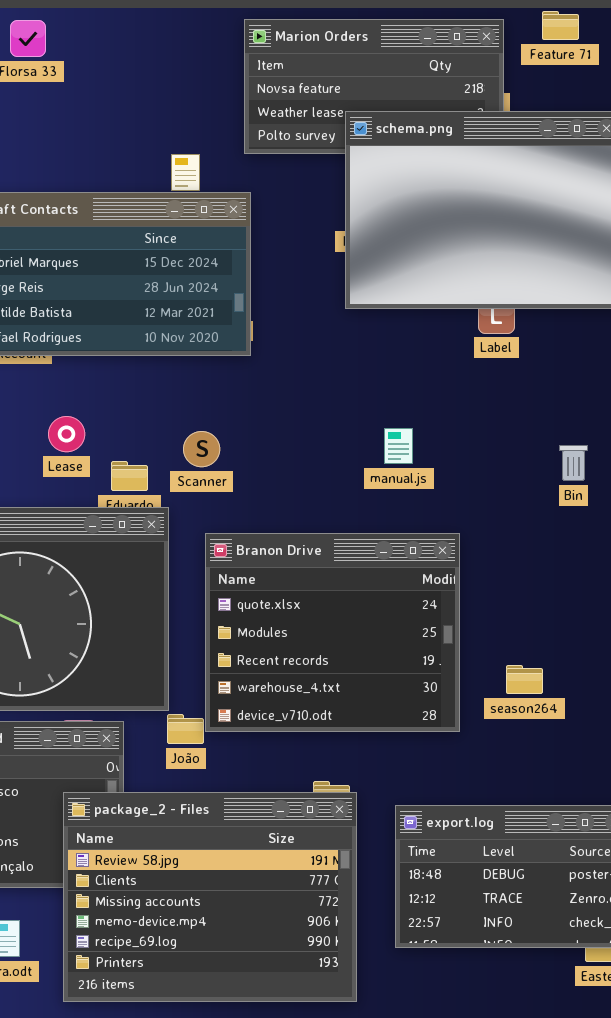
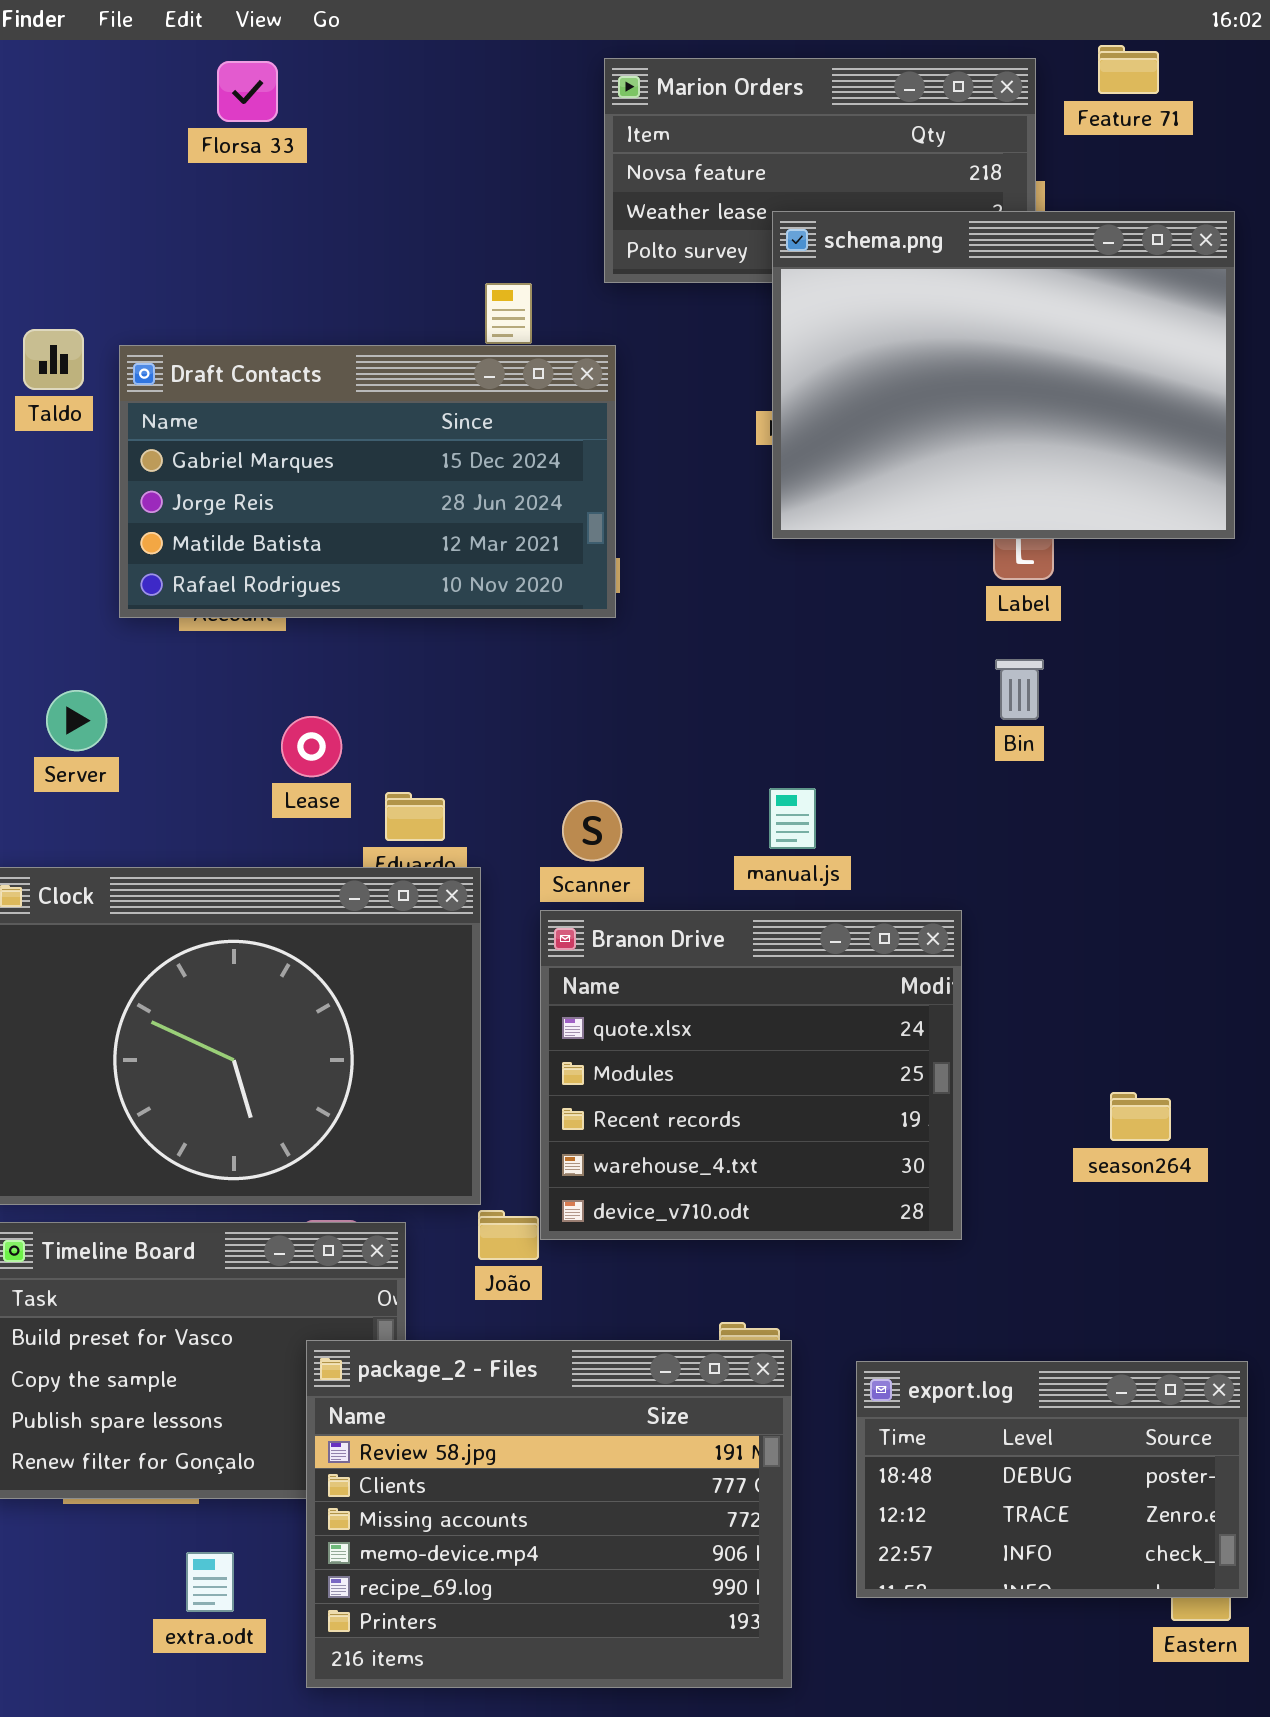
manual.js: [384,428,413,464] -> [769,788,816,849], moved
Scanner: [183,431,220,467] -> [562,800,622,861], moved
Bin: [559,445,588,481] -> [995,659,1044,720], moved
season264: [506,665,543,694] -> [1110,1092,1171,1141], moved

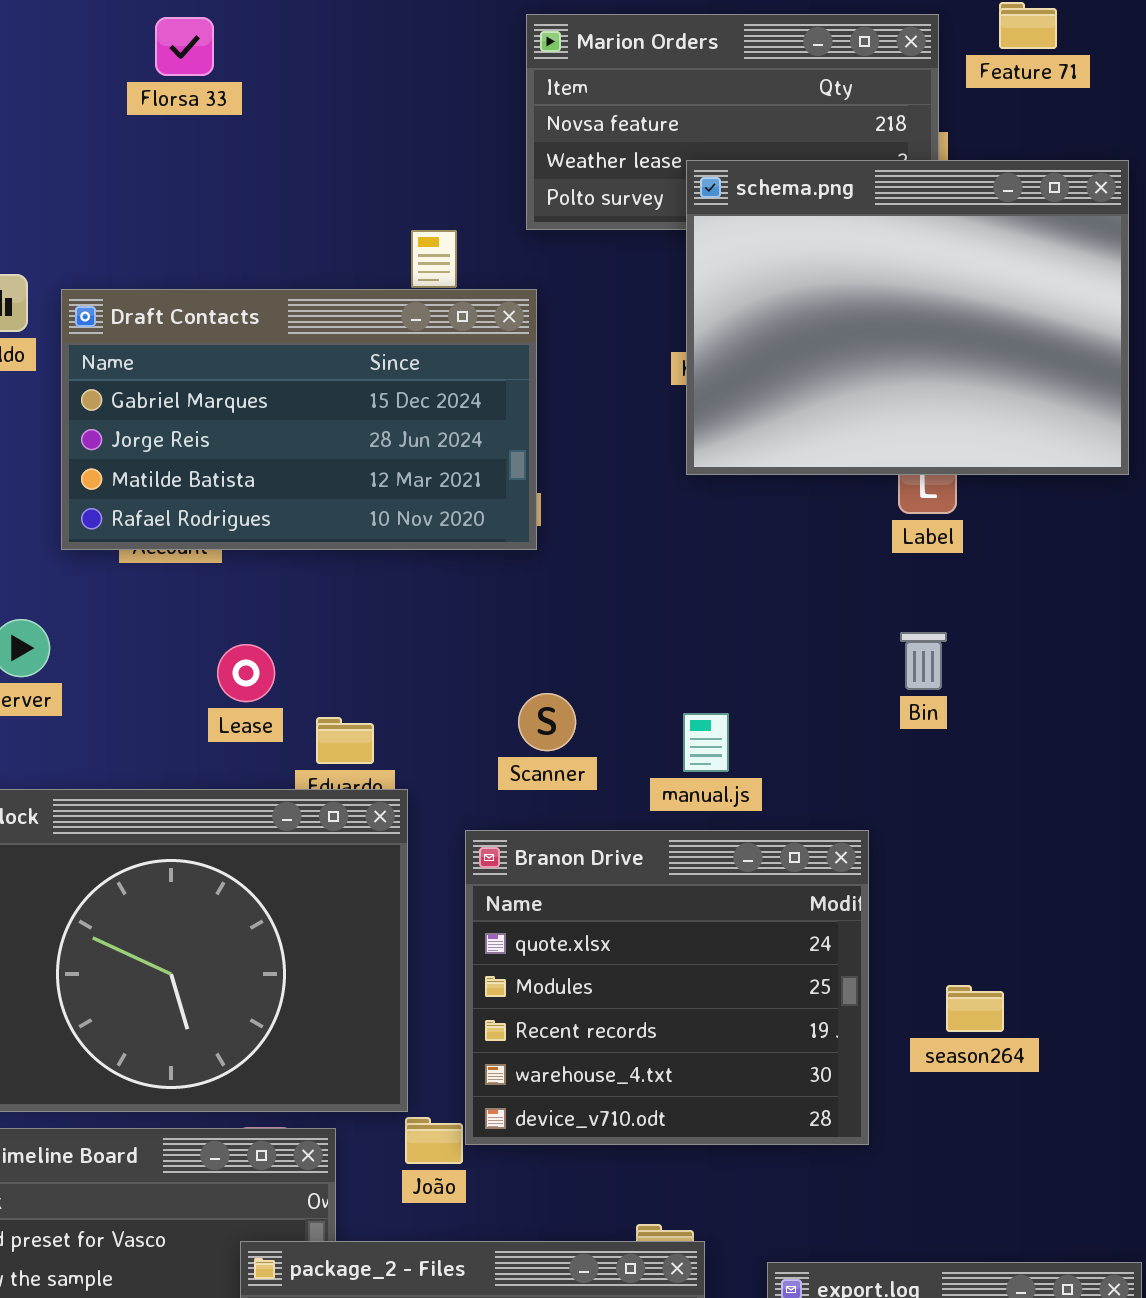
Bin: [995,659,1044,720] -> [900,632,947,690], moved
Scanner: [562,800,622,861] -> [518,693,576,751], moved
season264: [1110,1092,1171,1141] -> [946,985,1004,1032], moved

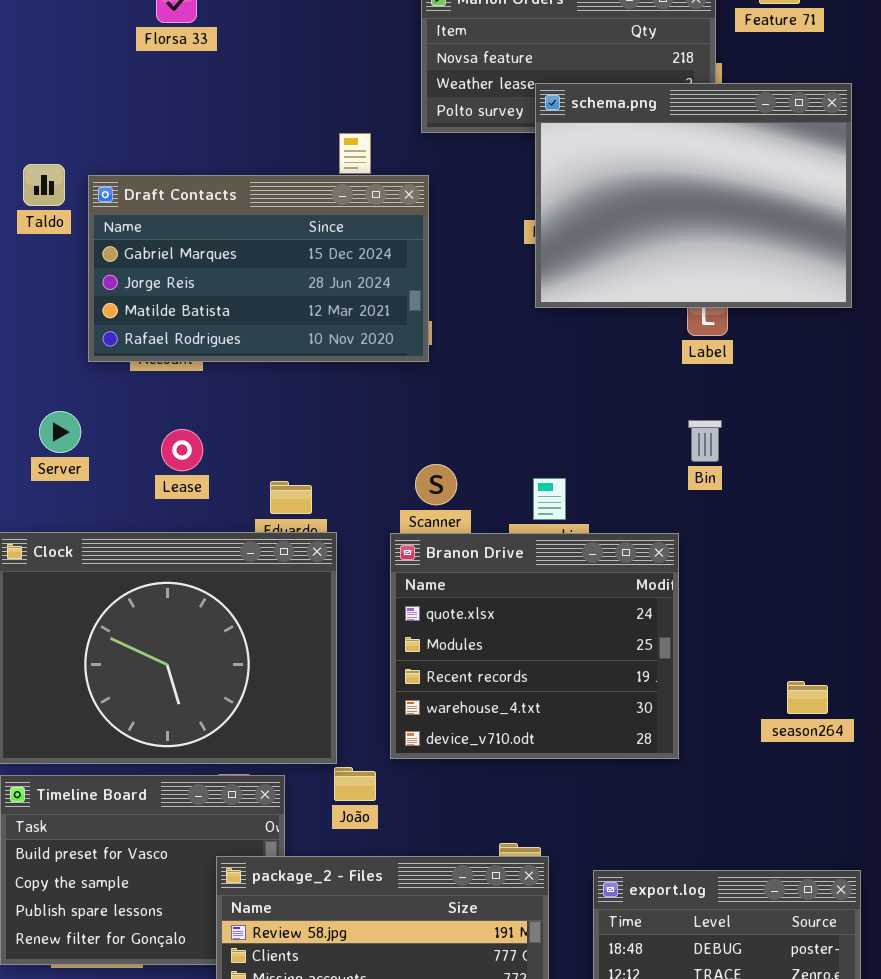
Lease: [217,644,275,702] -> [161,429,203,471], moved
Branon Drive: [465,830,869,1145] -> [390,533,679,759], moved
season264: [946,985,1004,1032] -> [787,681,828,714], moved

